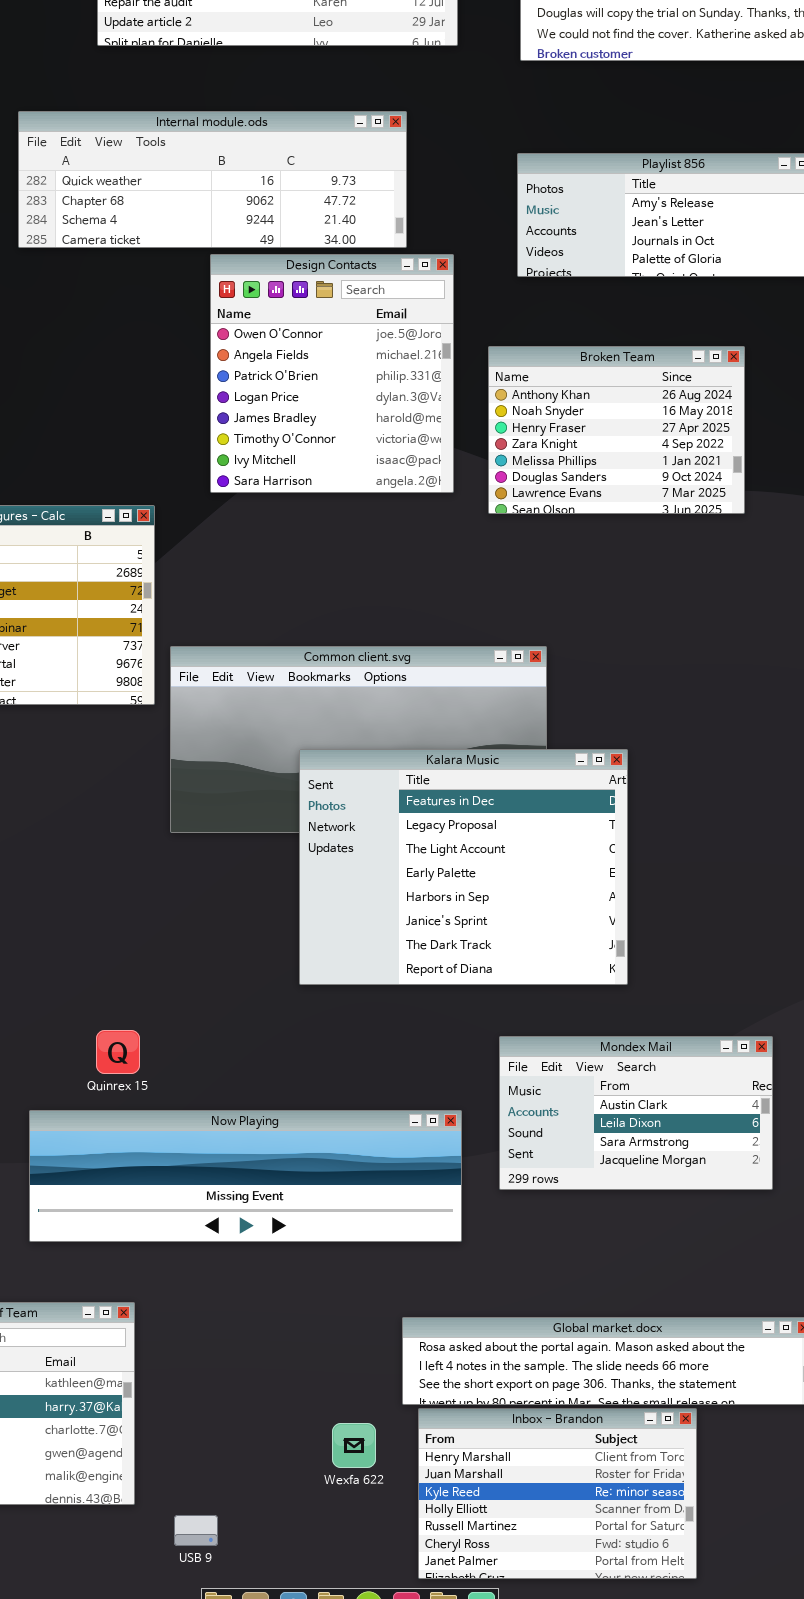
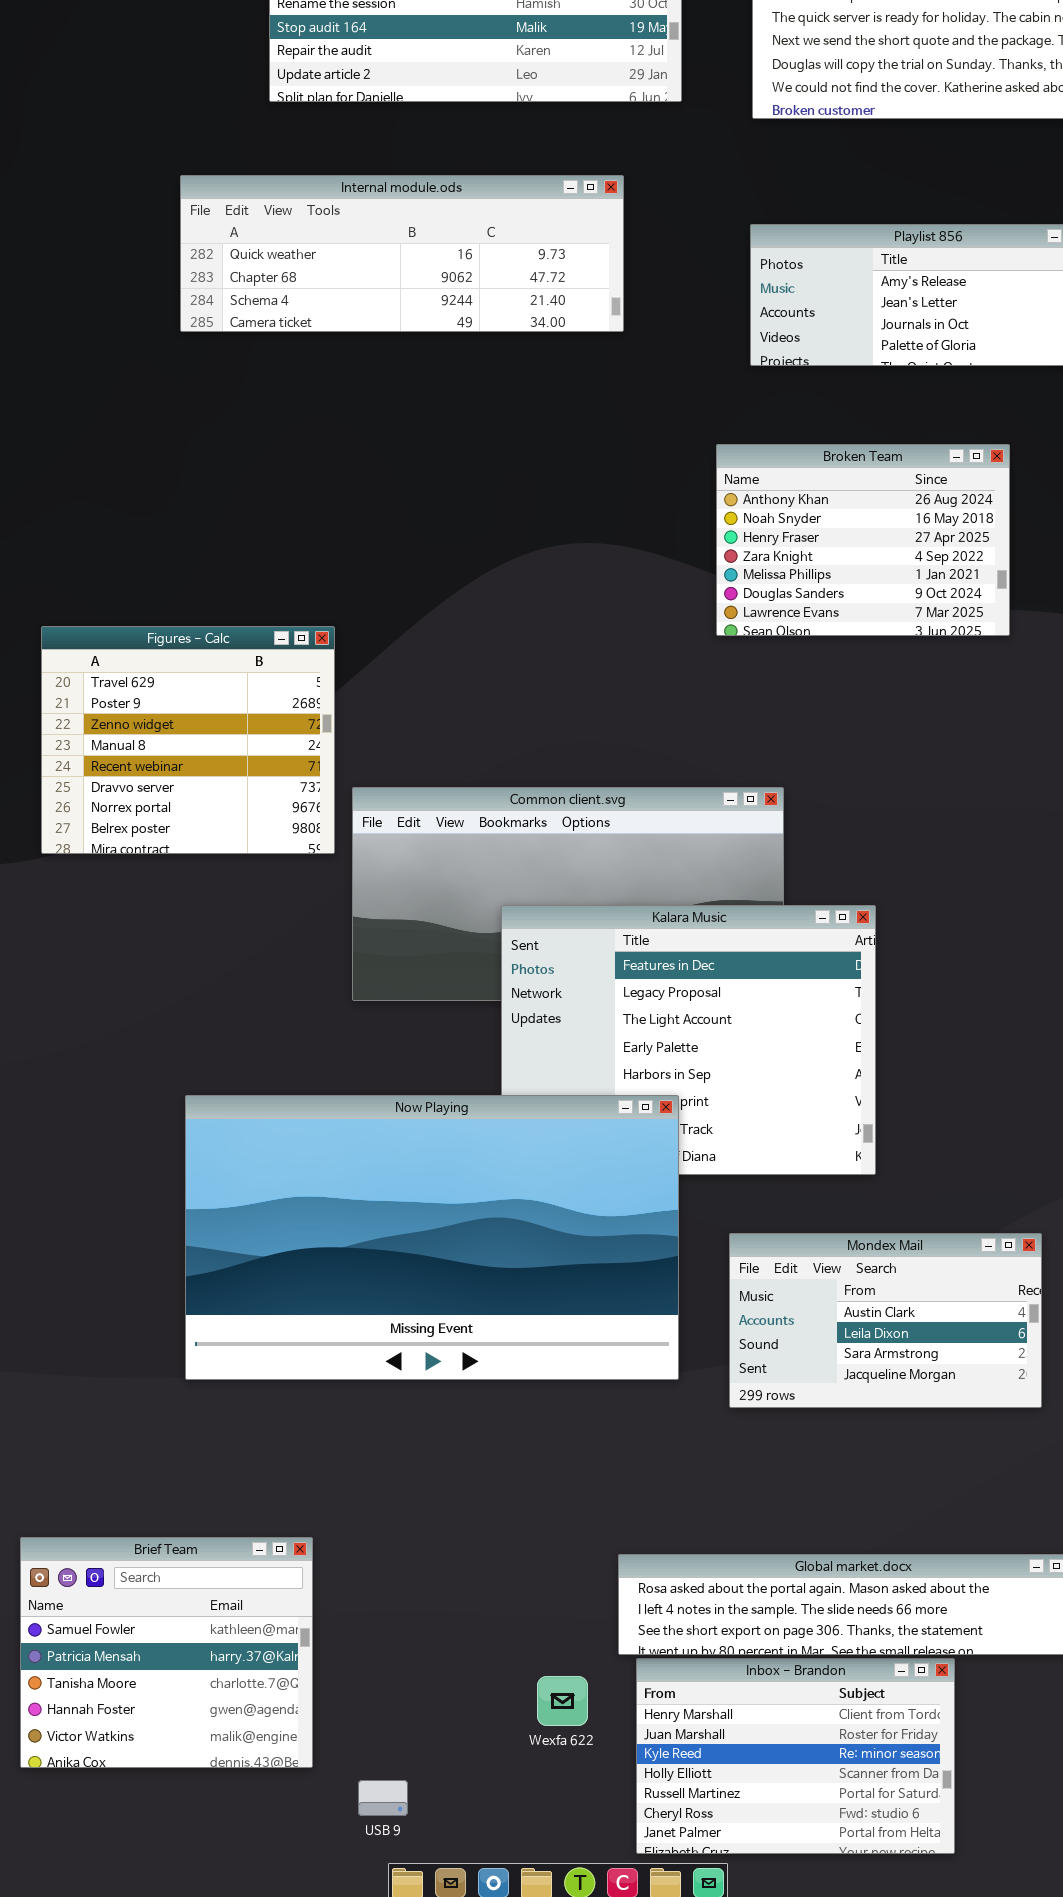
Design Contacts: [210,254,454,493] -> none, closed
Now Playing: [29,1110,462,1242] -> [185,1095,679,1380], moved, resized

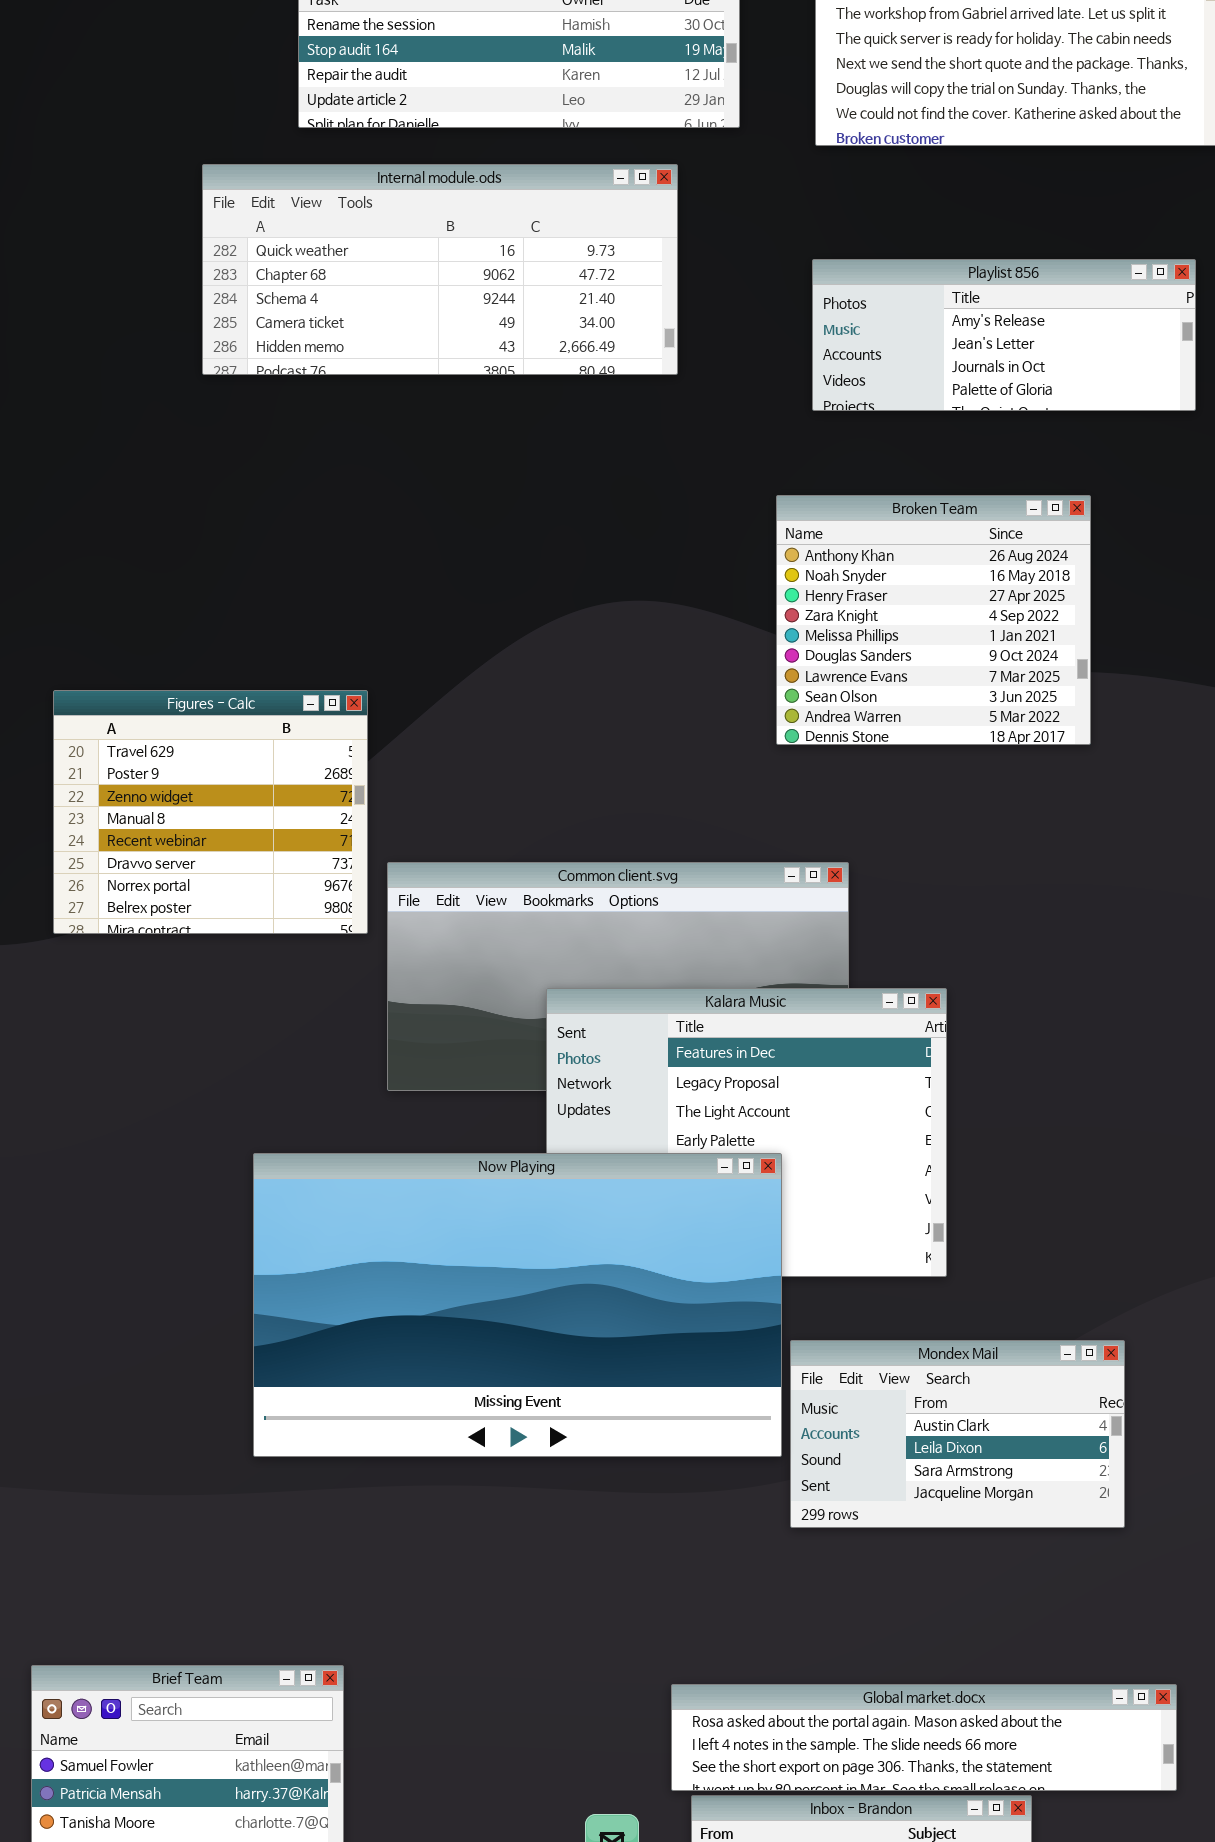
Internal module.ods: [180,175,624,332] -> [202,164,678,375], resized
Broken Team: [716,444,1010,636] -> [776,495,1091,745], resized
Now Playing: [185,1095,679,1380] -> [253,1153,782,1457], moved

